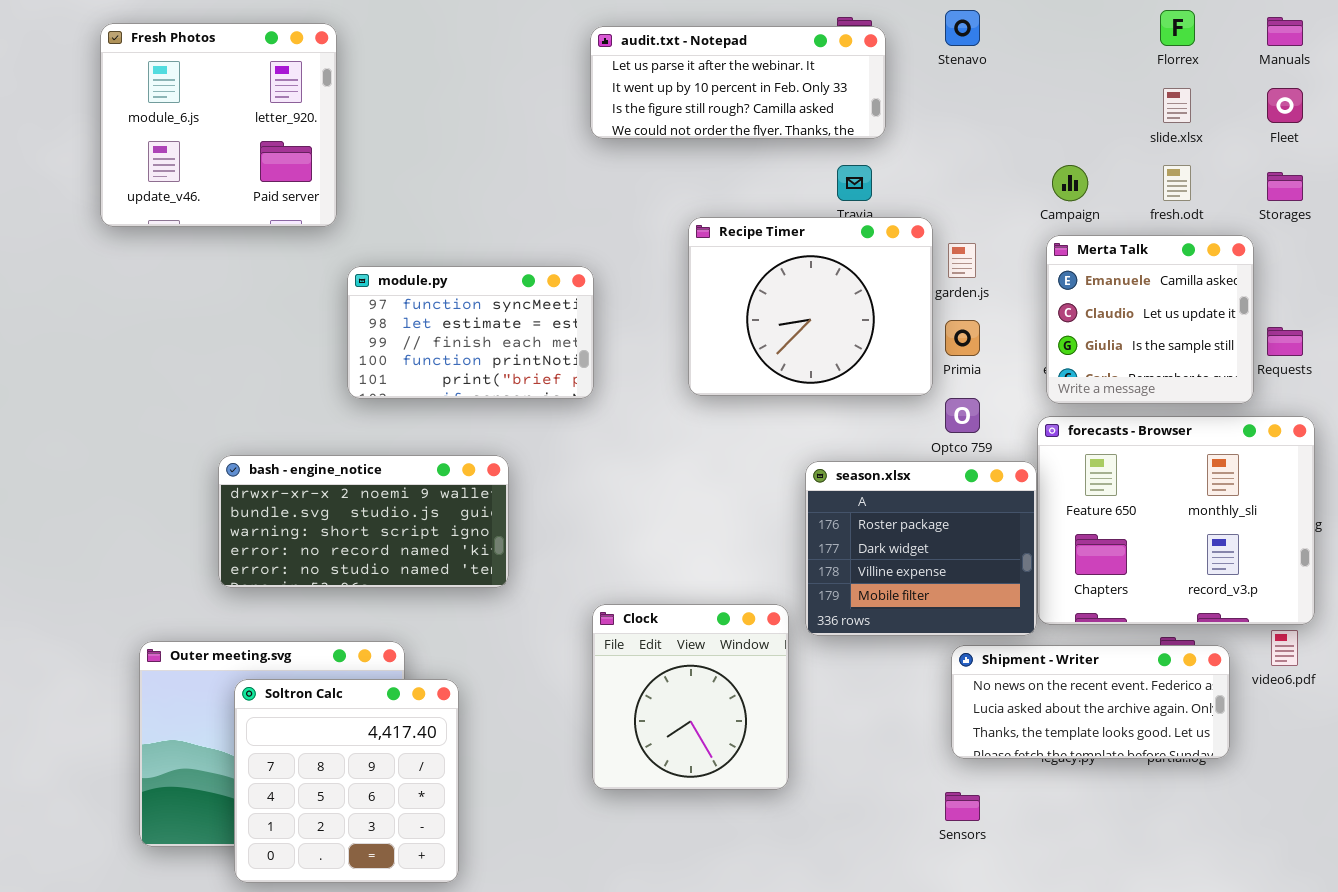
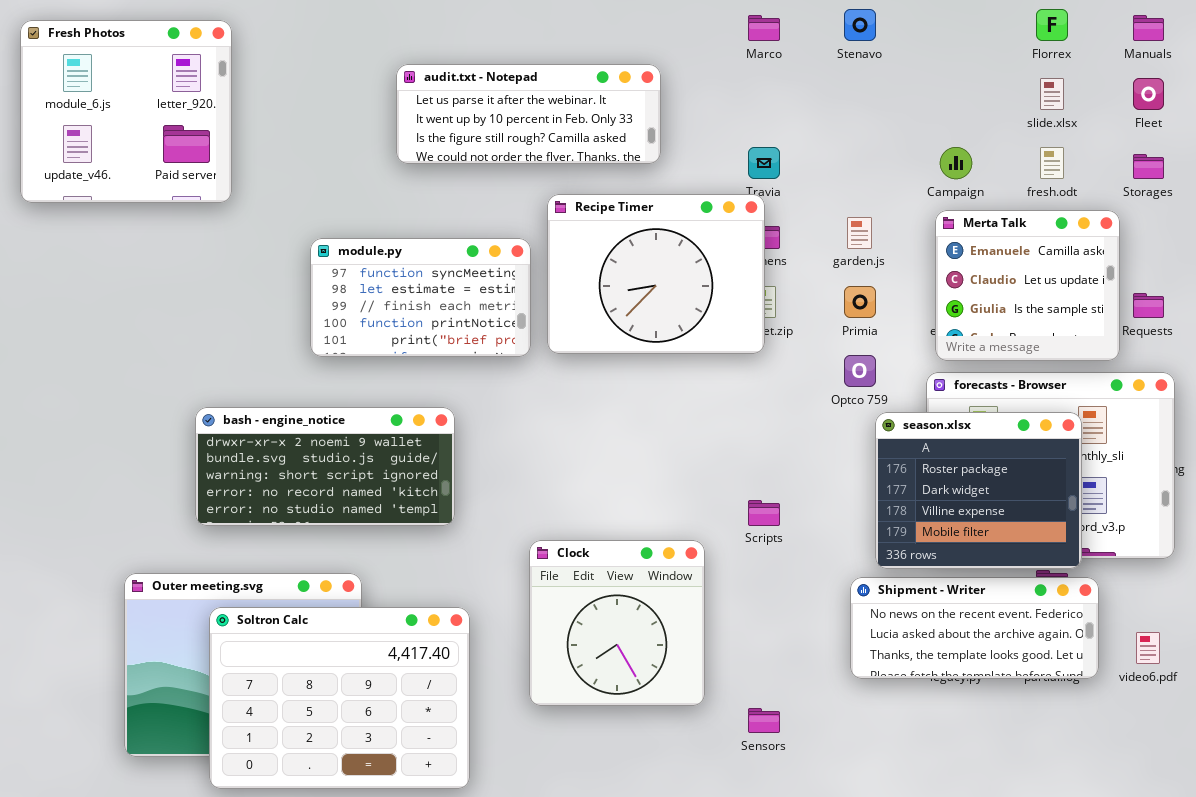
Fresh Photos: [100,23,337,227] -> [20,20,232,203], moved
audit.txt - Notepad: [590,26,886,139] -> [396,64,661,164], moved
Recipe Timer: [688,217,933,396] -> [547,194,765,354], moved
season.xlsx: [805,461,1037,636] -> [875,412,1082,569], moved
video6.pdf: [1271,630,1298,666] -> [1136,632,1160,664], moved
Soltron Calc: [234,679,459,883] -> [209,607,470,789], resized
Sensors: [945,792,980,821] -> [748,708,780,733], moved

